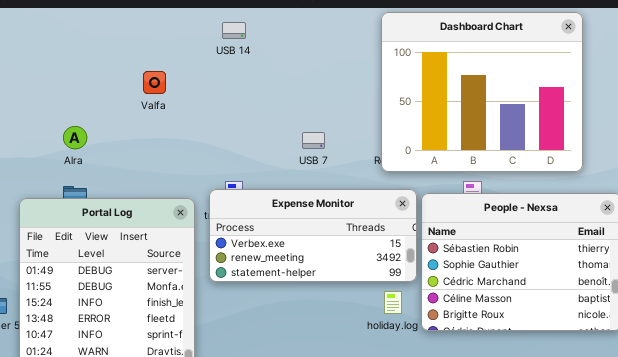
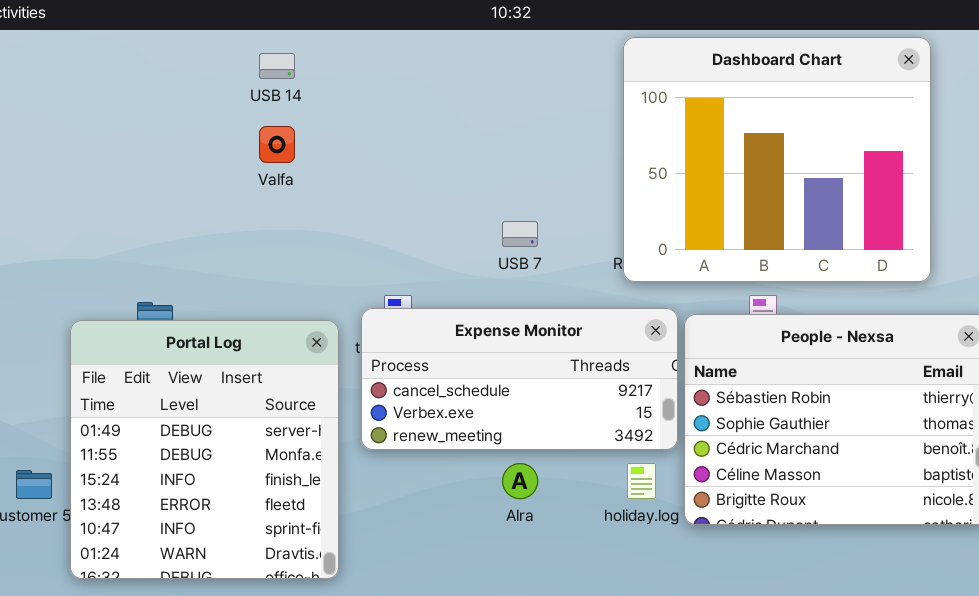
USB 14: [222,22,246,39] -> [259,53,295,79], moved
Alra: [63,126,87,149] -> [502,463,538,499], moved
Expense Monitor: [209,189,417,282] -> [361,308,678,450], scrolled up 1 row

